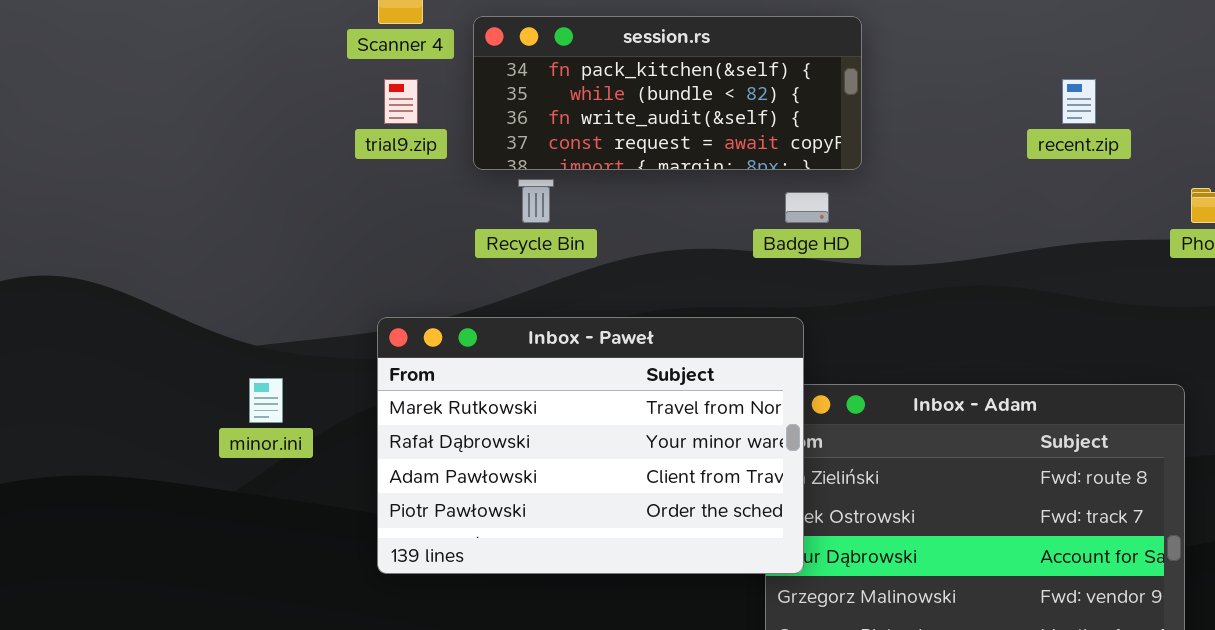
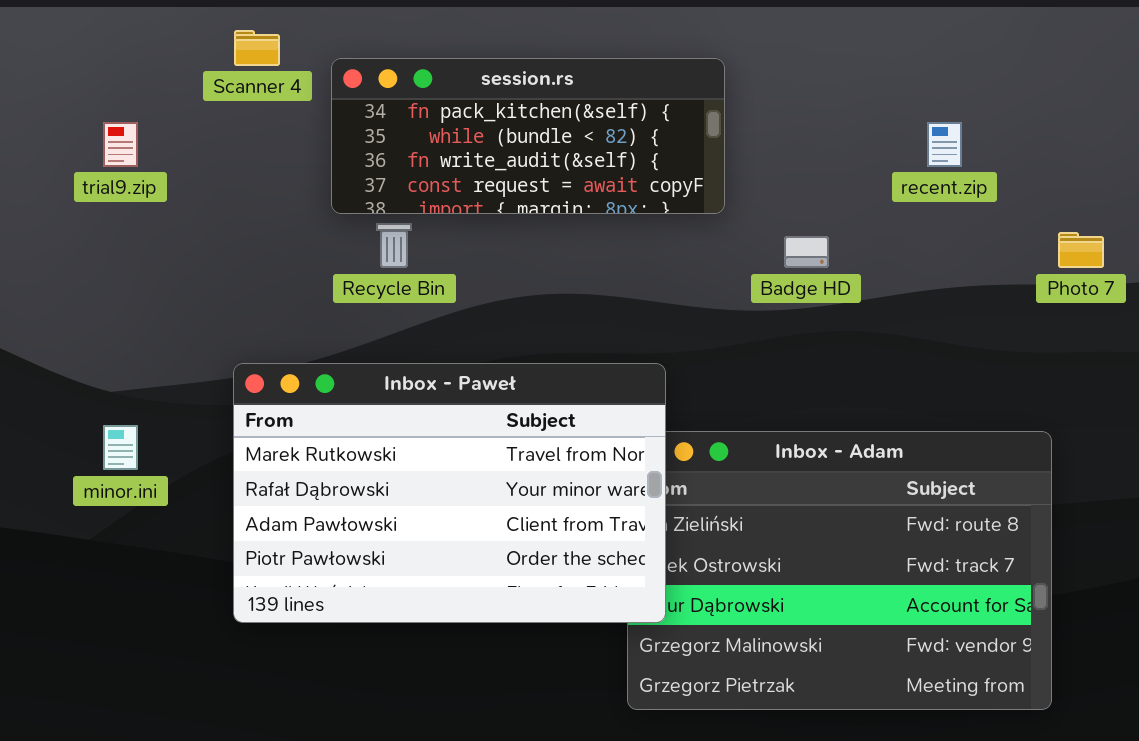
trial9.zip: [384,79,418,124] -> [103,122,138,167], moved
Badge HD: [785,192,829,223] -> [784,236,829,268], moved

